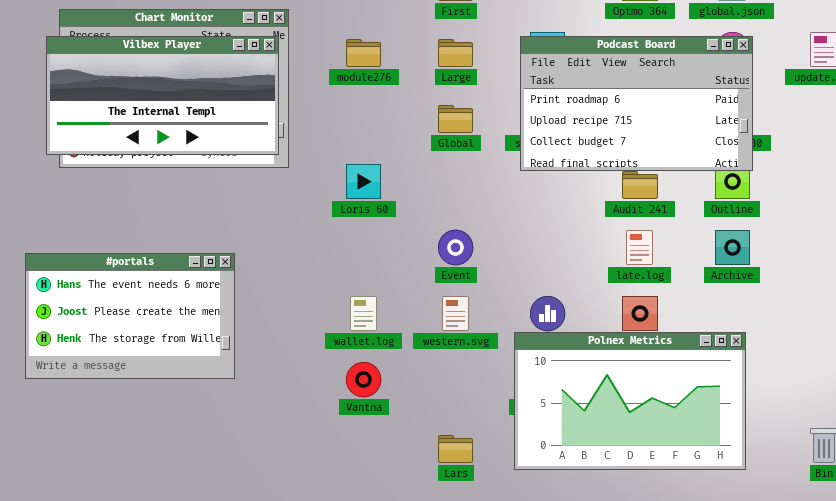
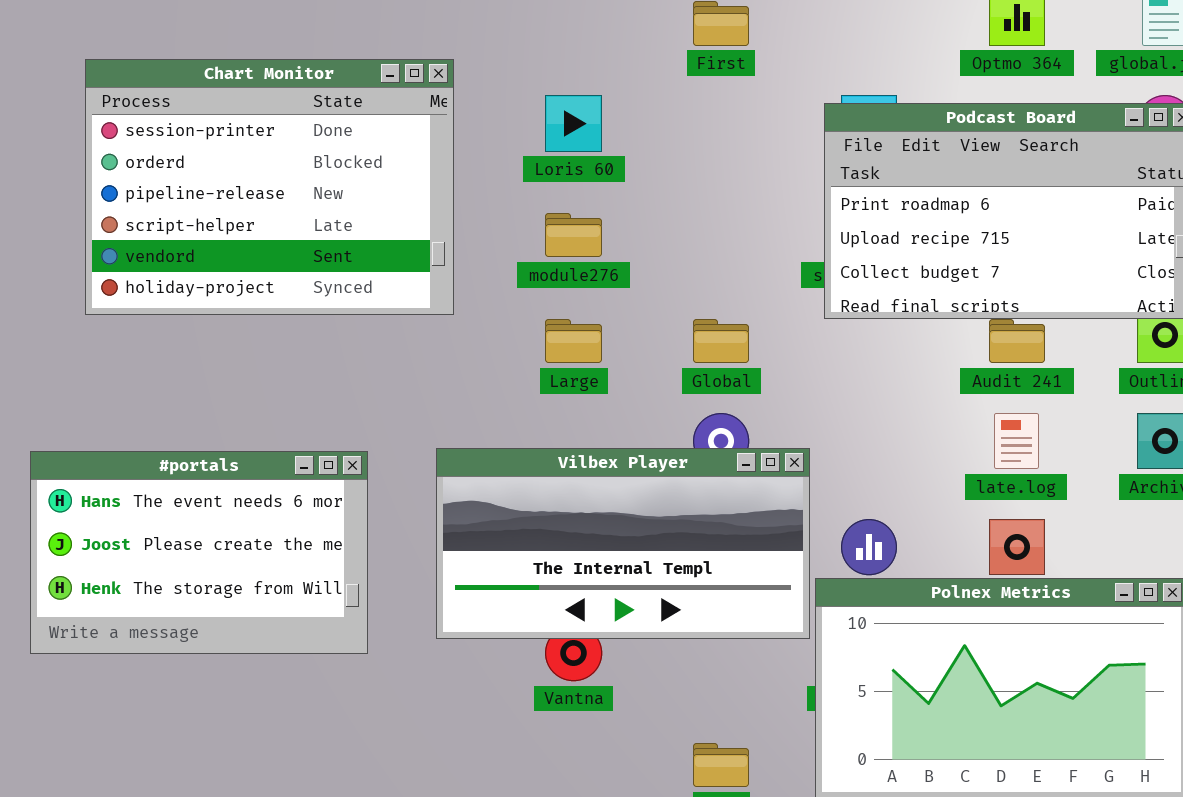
Vilbex Player: [46,36,279,155] -> [436,448,810,639], moved
module276: [346,39,381,67] -> [545,213,602,257], moved
Large: [438,39,473,67] -> [545,319,602,363], moved
Global: [438,105,473,133] -> [693,319,749,363], moved
Loris 60: [346,164,381,199] -> [545,95,602,152], moved

